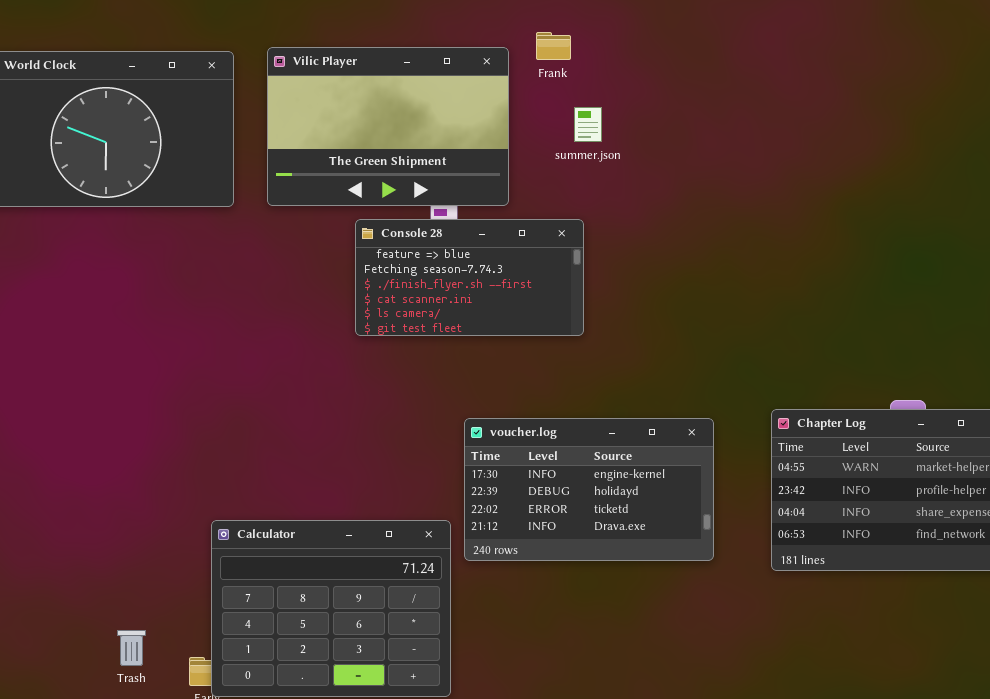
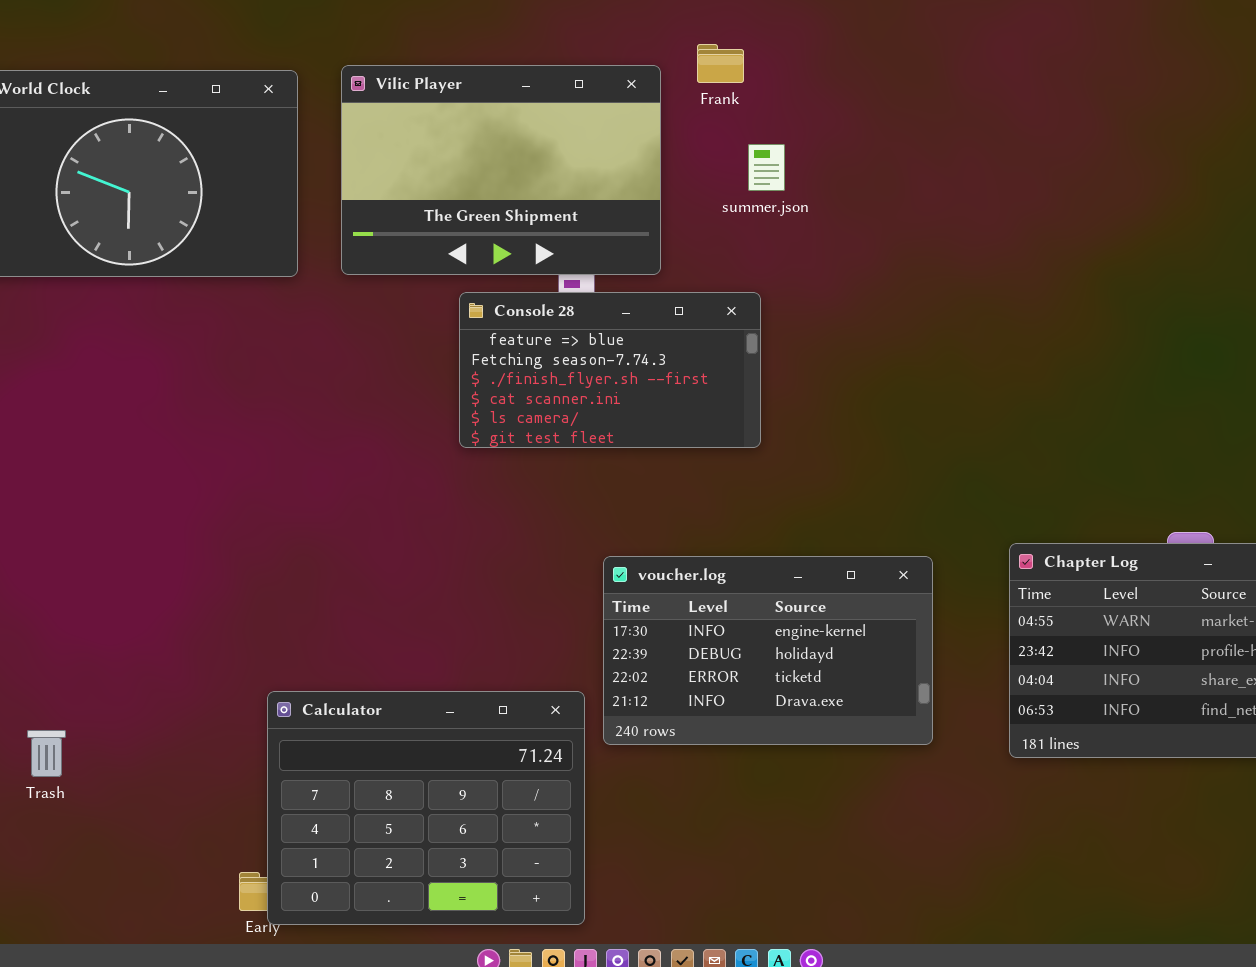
Trash: [117,630,146,666] -> [27,730,66,777], moved

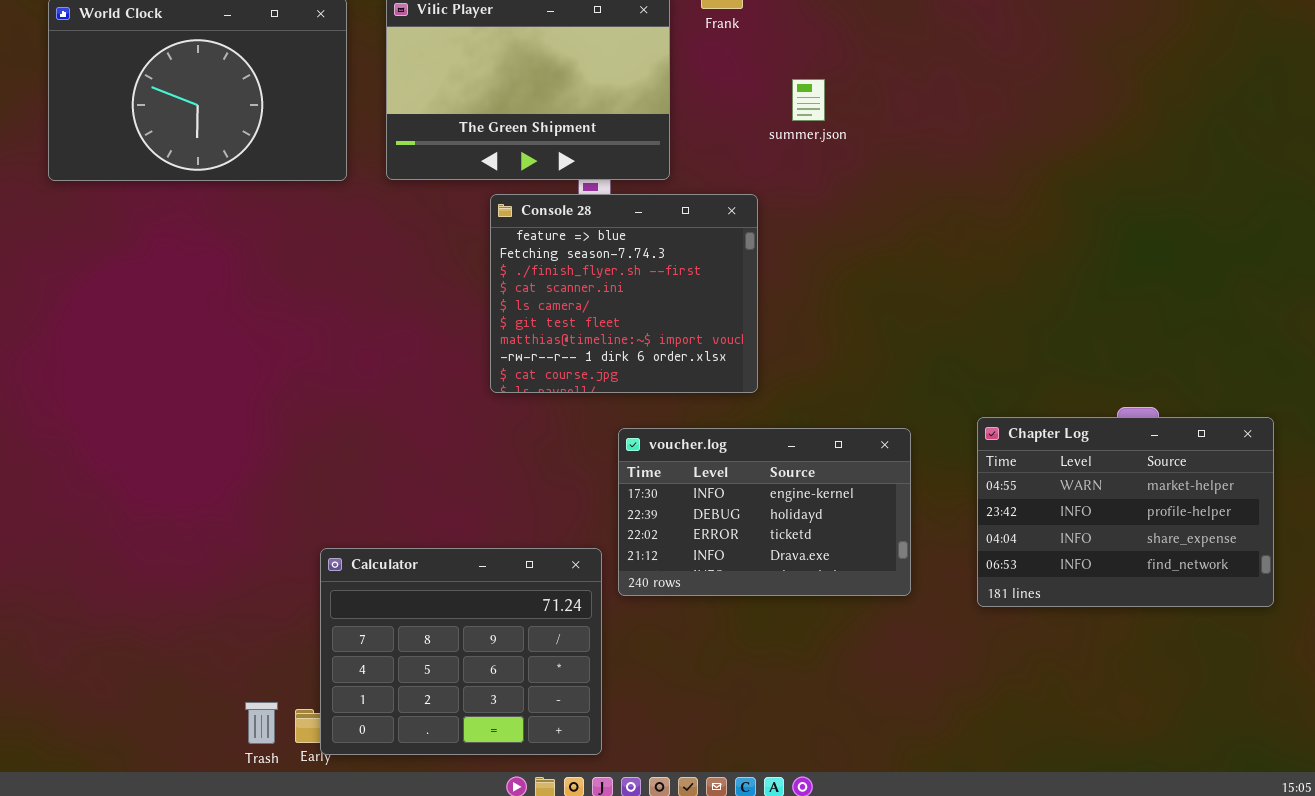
summer.json: [748,144,785,191] -> [792,79,825,121], moved
Console 28: [459,292,761,448] -> [490,194,758,393], resized
Trash: [27,730,66,777] -> [245,702,278,744], moved

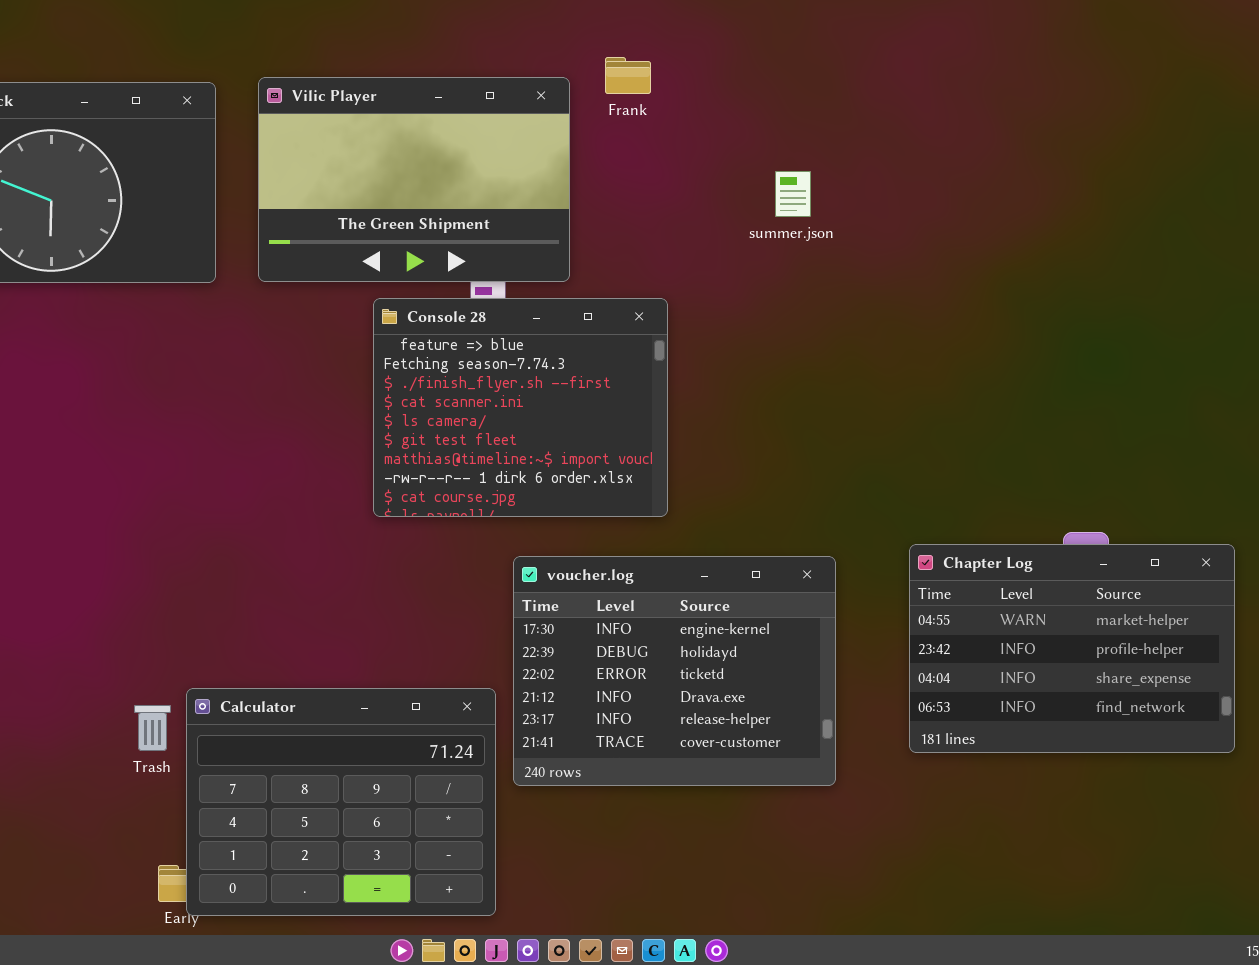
summer.json: [792,79,825,121] -> [775,171,811,217], moved
voucher.log: [618,428,911,596] -> [513,556,836,786], resized
Trash: [245,702,278,744] -> [134,705,171,751], moved

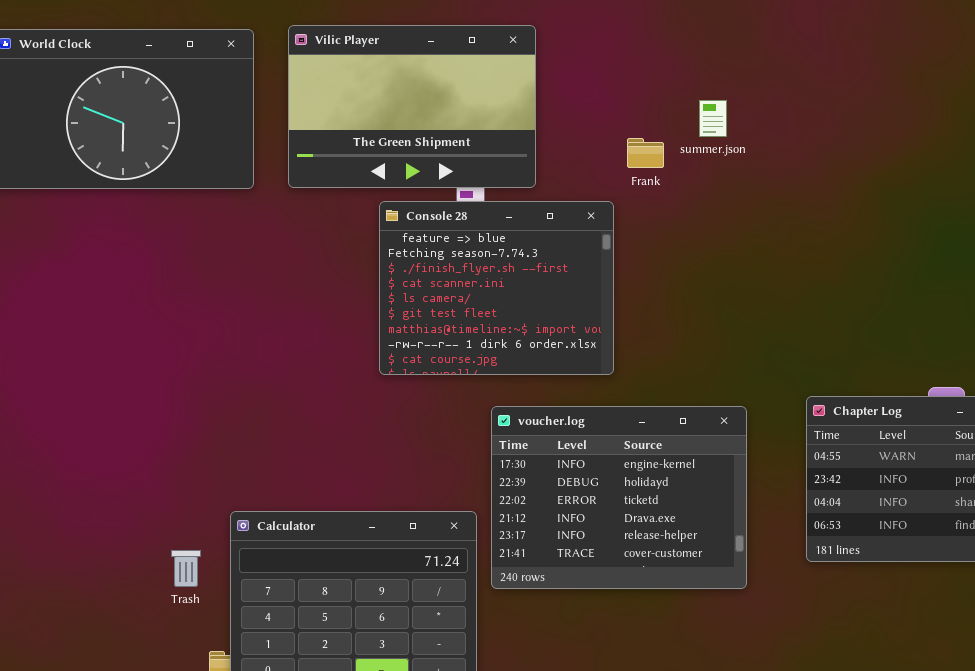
Frank: [605,57,651,94] -> [627,138,664,168], moved
Trash: [134,705,171,751] -> [171,550,201,587], moved

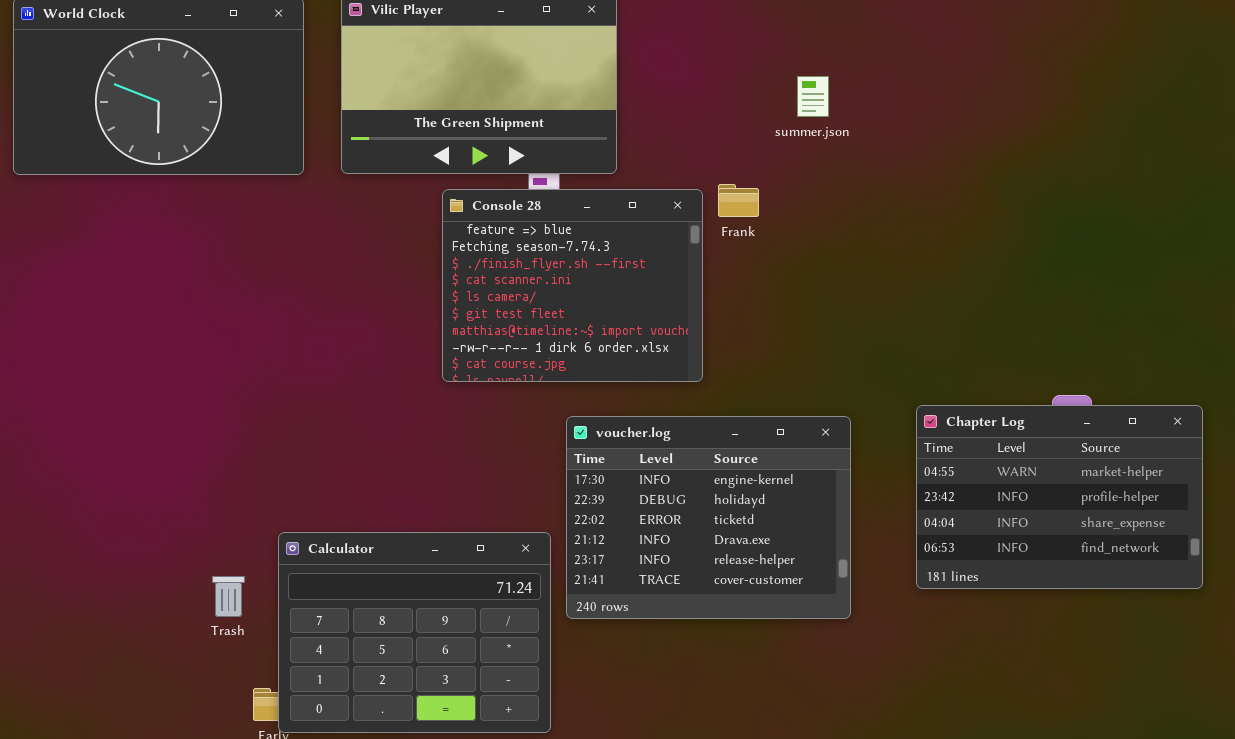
Frank: [627,138,664,168] -> [718,184,759,217], moved

